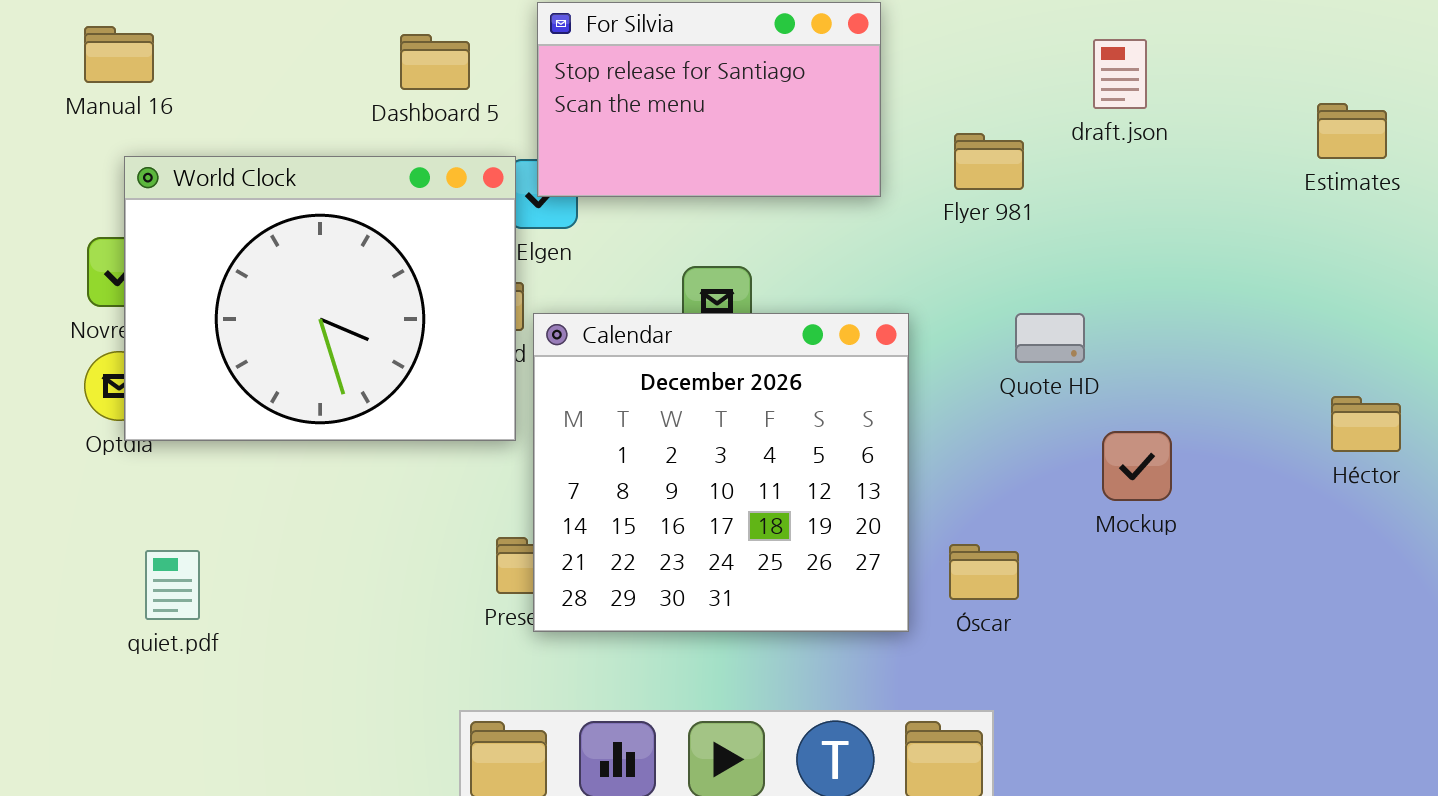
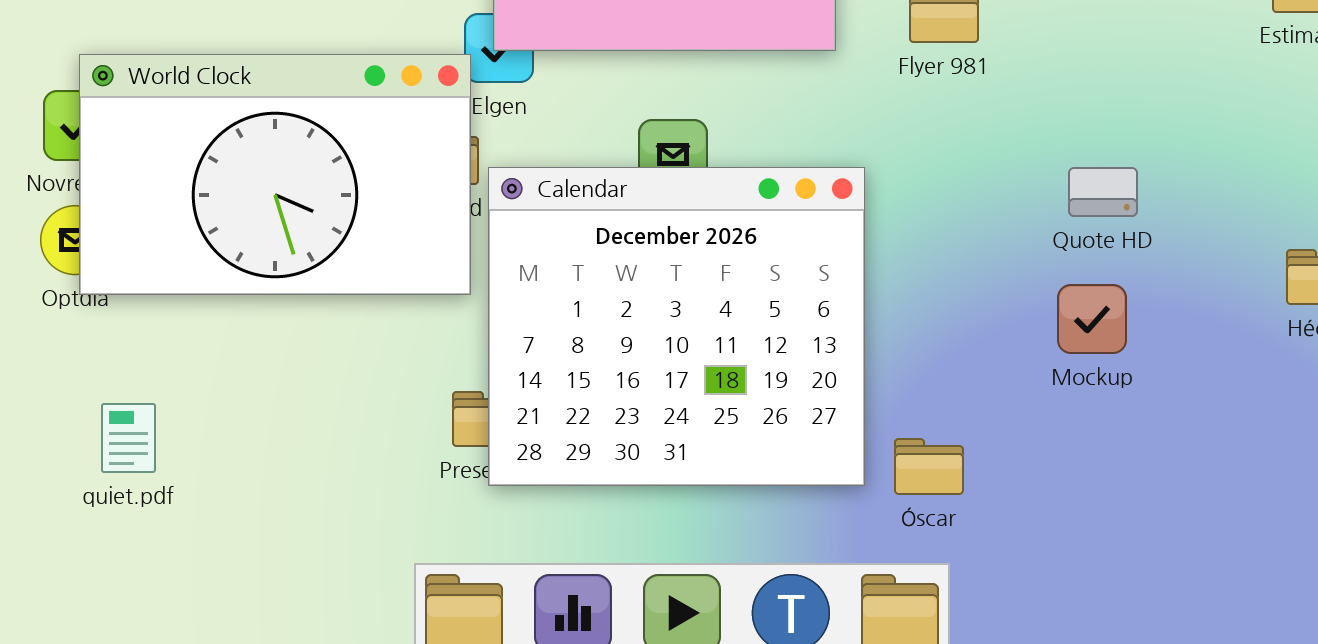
World Clock: [124,156,516,441] -> [79,54,471,295], resized
Quote HD: [1015,313,1085,363] -> [1068,167,1138,217], moved
Óscar: [949,544,1019,600] -> [894,438,964,495], moved

